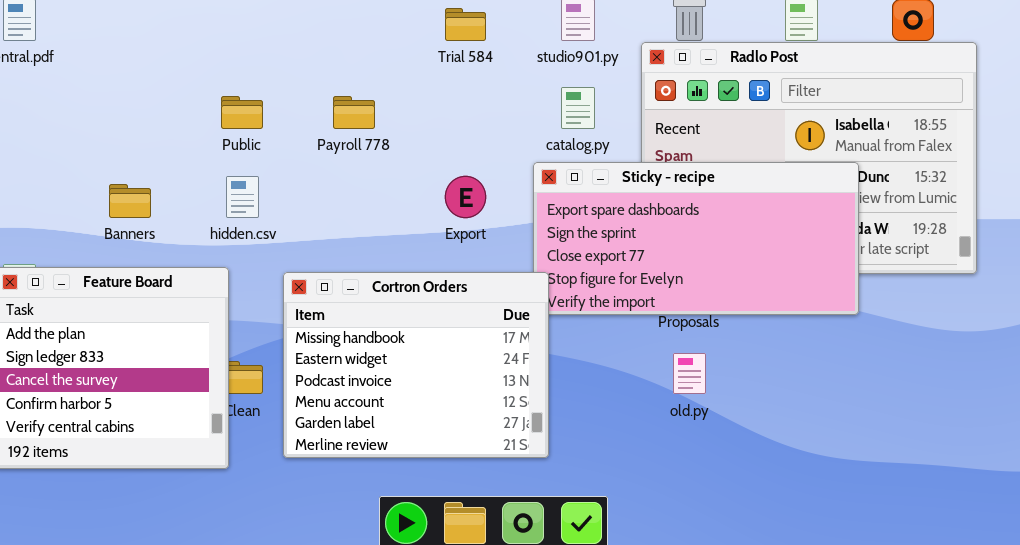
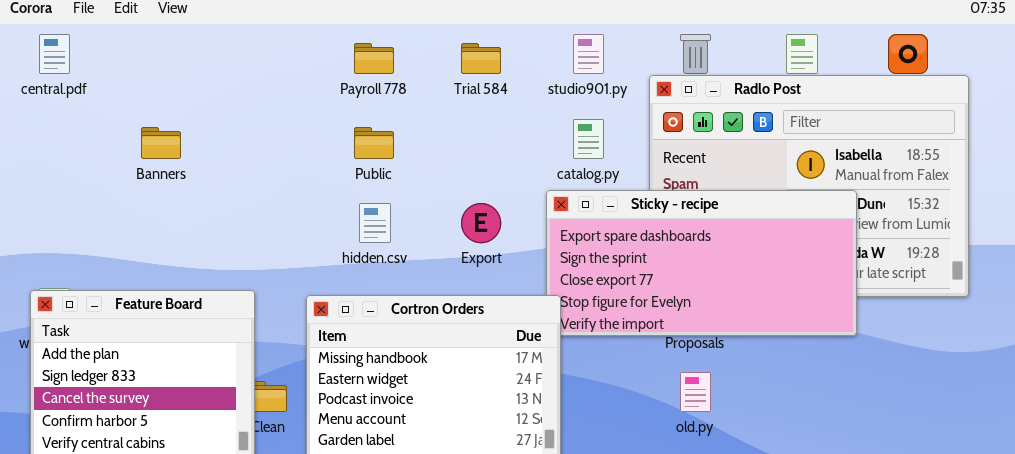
Public: [221,96,263,129] -> [354,127,394,159], moved
Payroll 778: [333,96,375,129] -> [354,43,394,74], moved
hidden.csv: [226,176,259,218] -> [359,203,391,243], moved
Banners: [109,184,151,218] -> [141,127,181,159], moved

